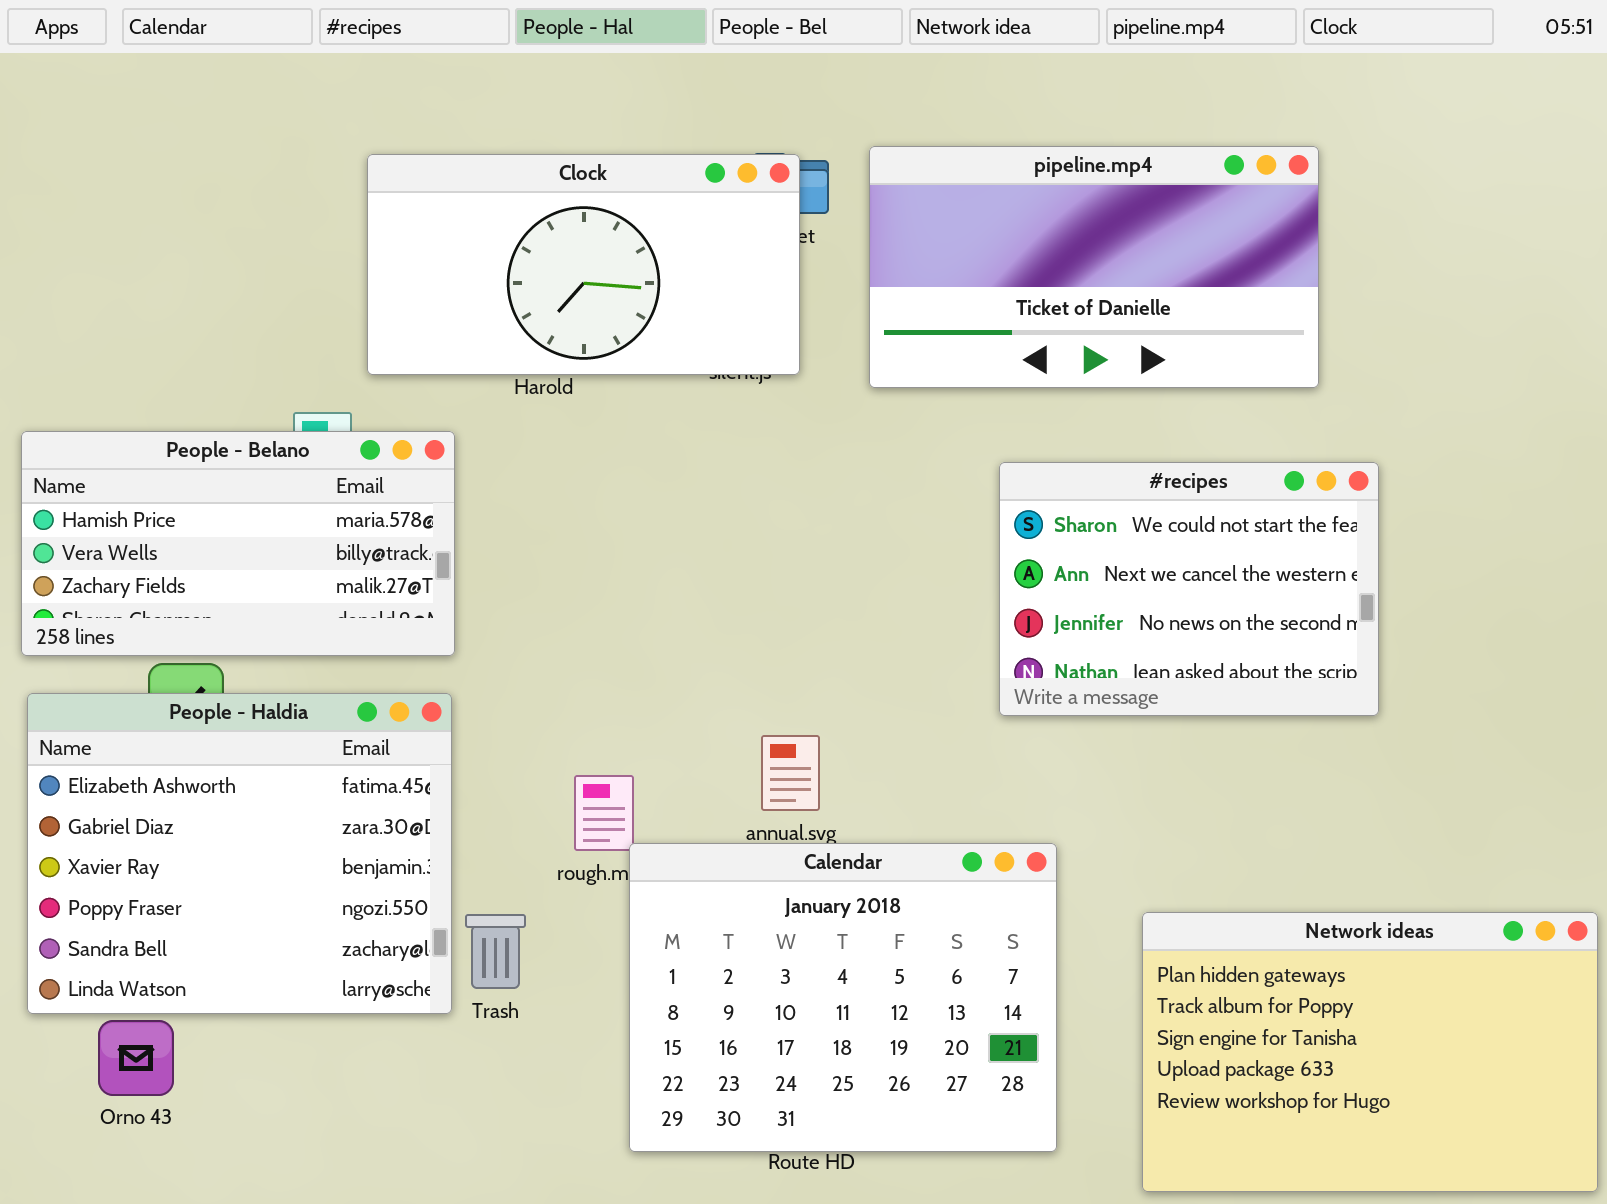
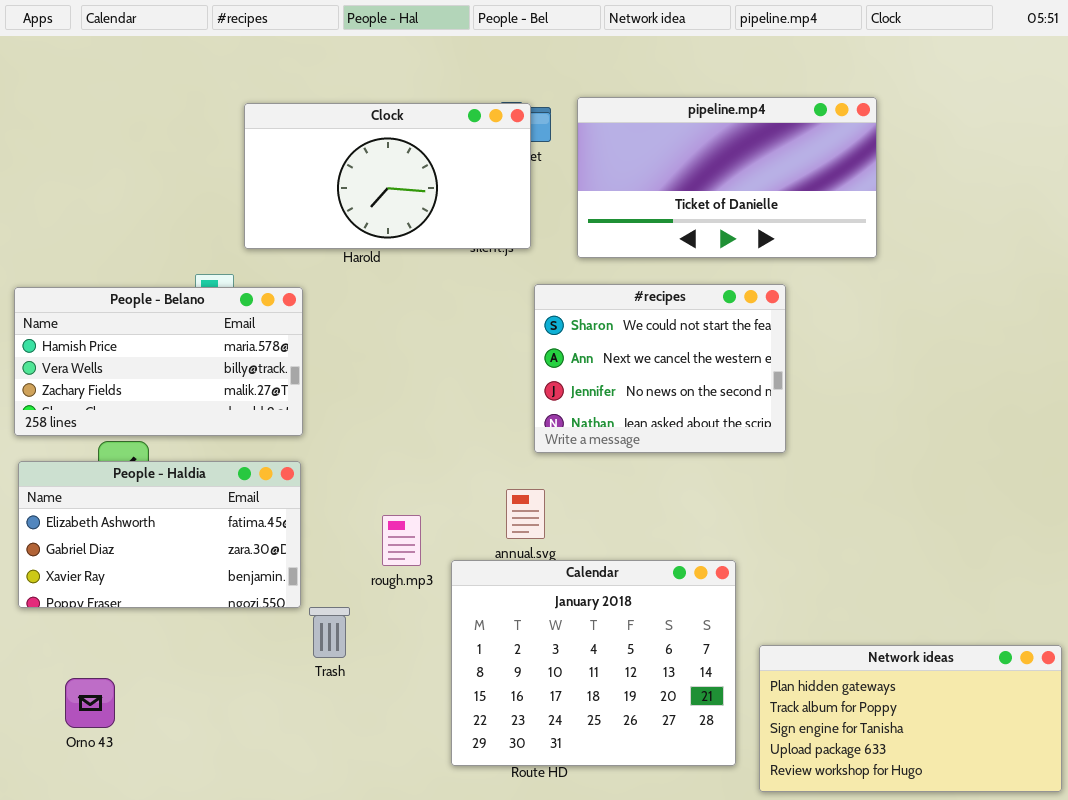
#recipes: [999,462,1379,716] -> [534,284,786,453], moved
People - Haldia: [27,693,452,1014] -> [18,461,301,608], resized
Calendar: [629,843,1057,1152] -> [451,560,736,766], moved
Network ideas: [1142,912,1598,1192] -> [759,645,1062,792], resized

